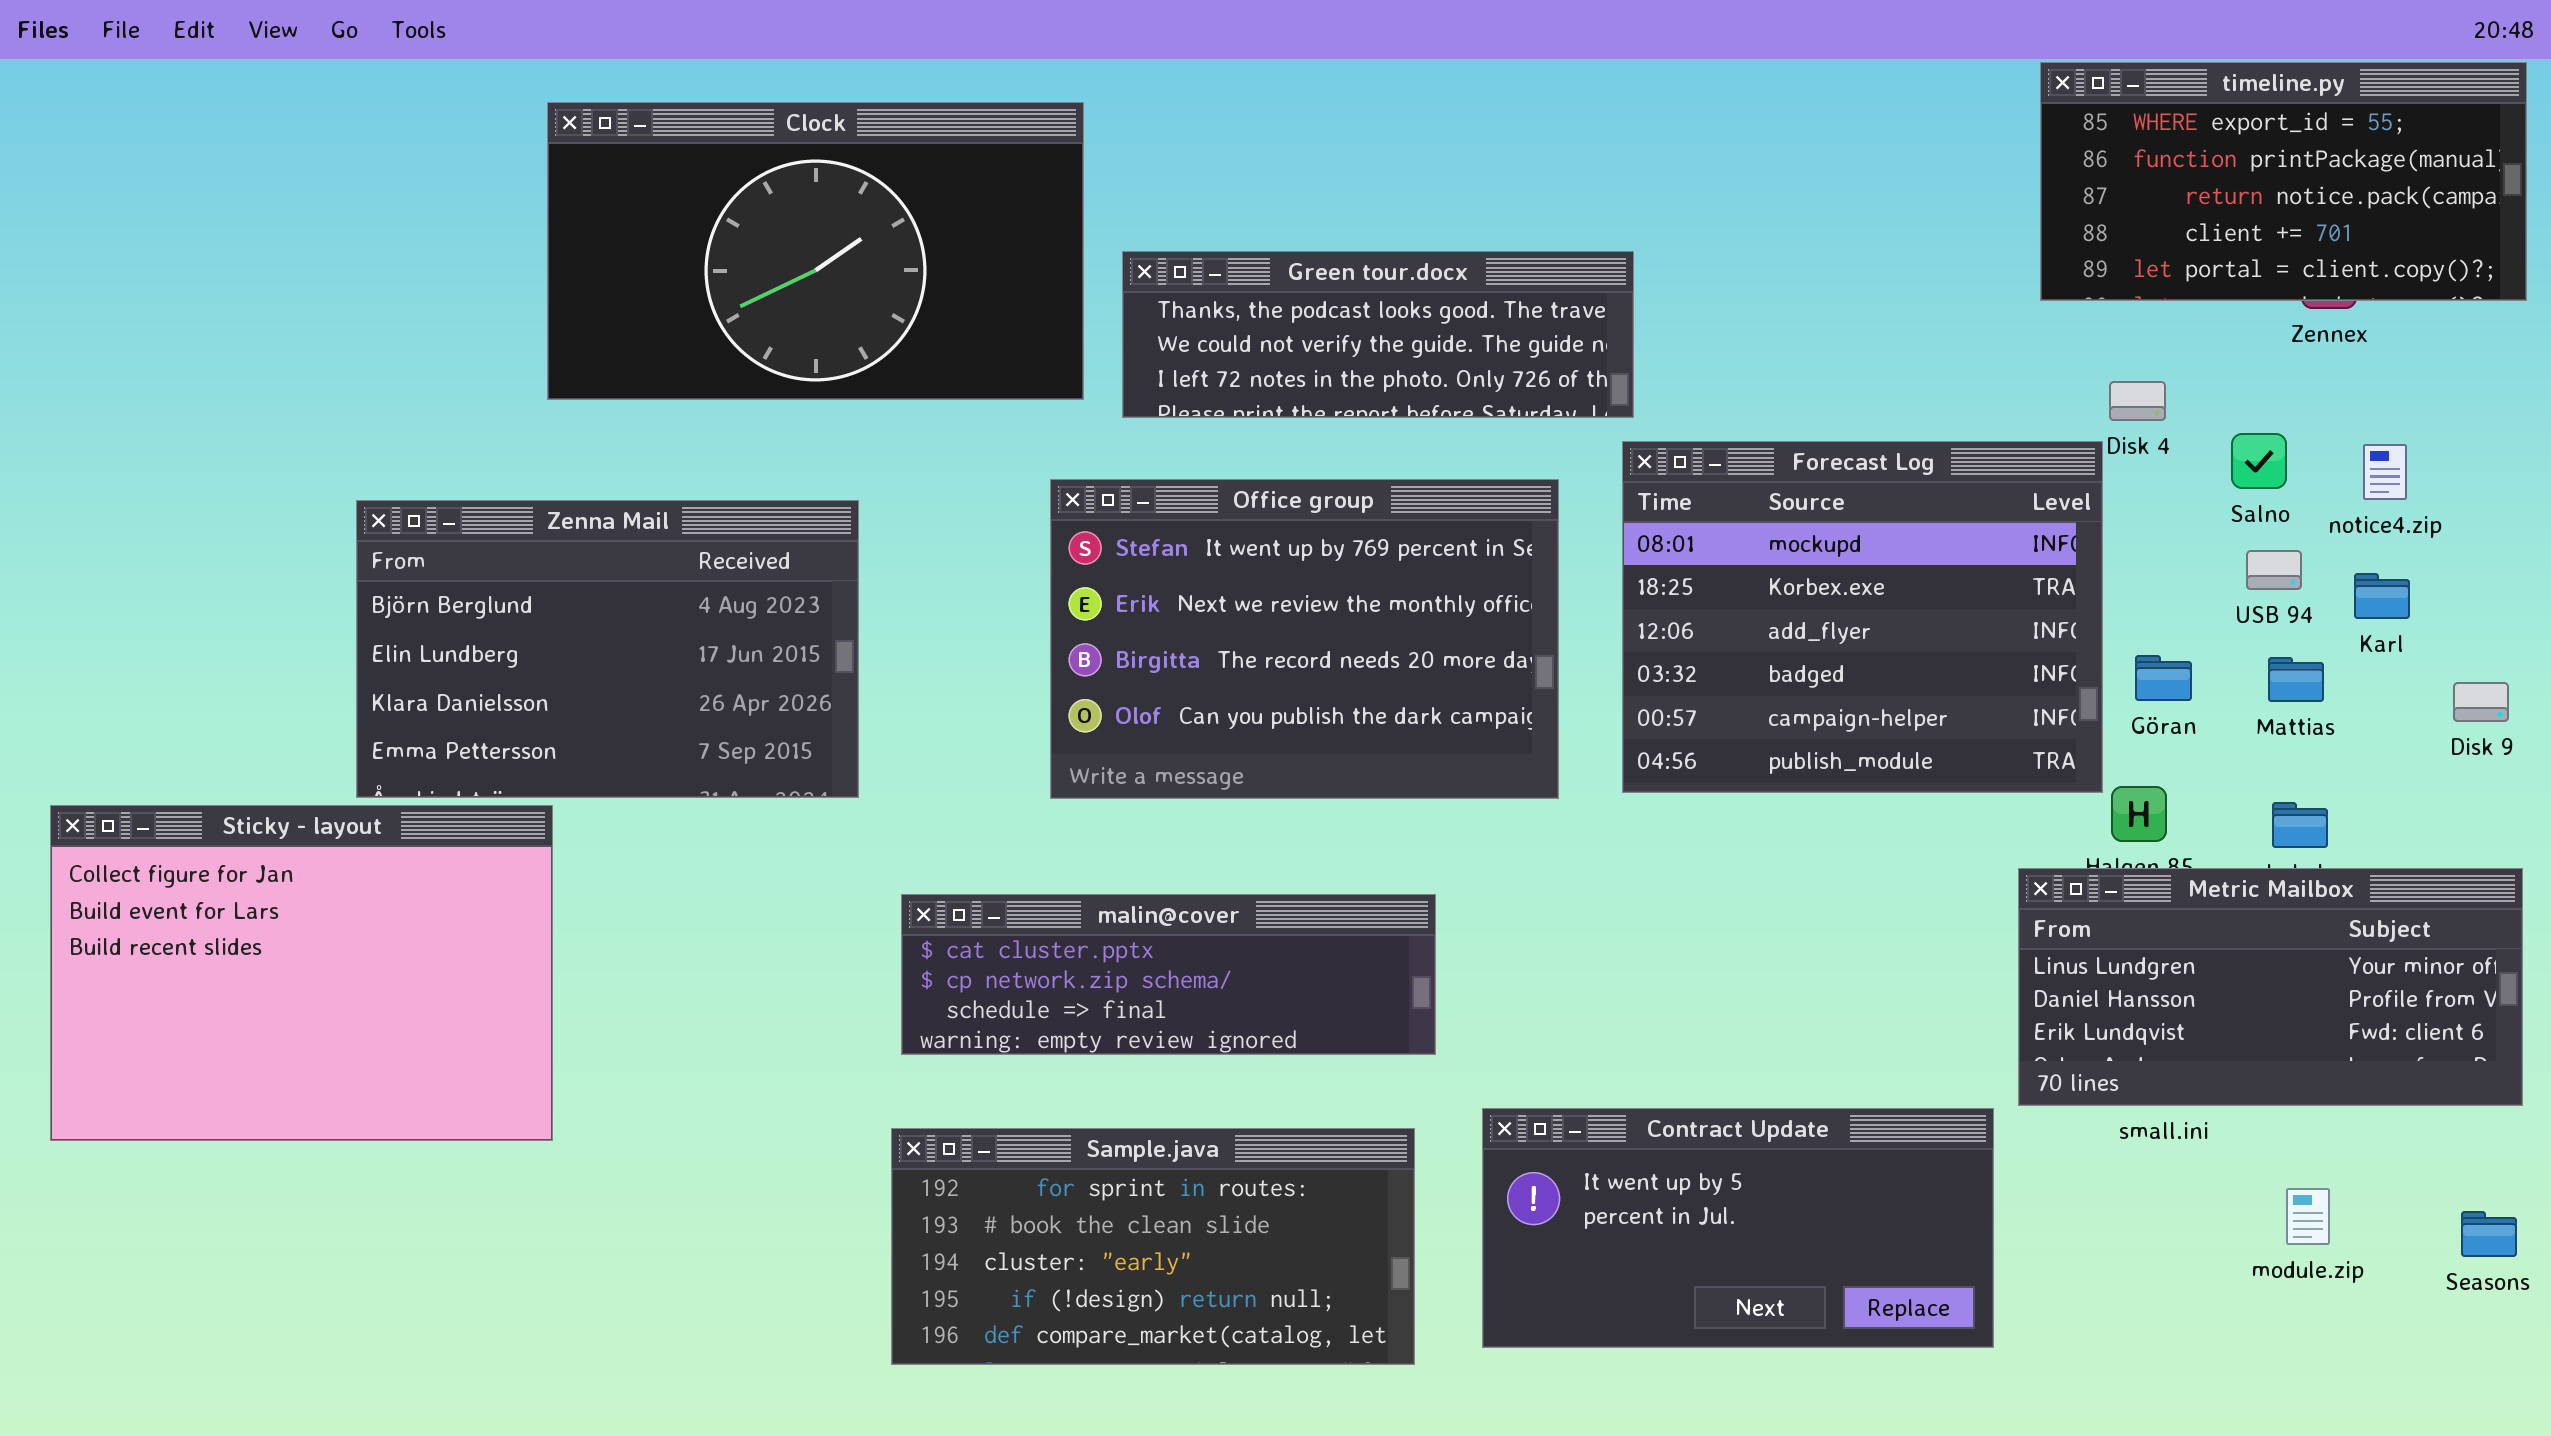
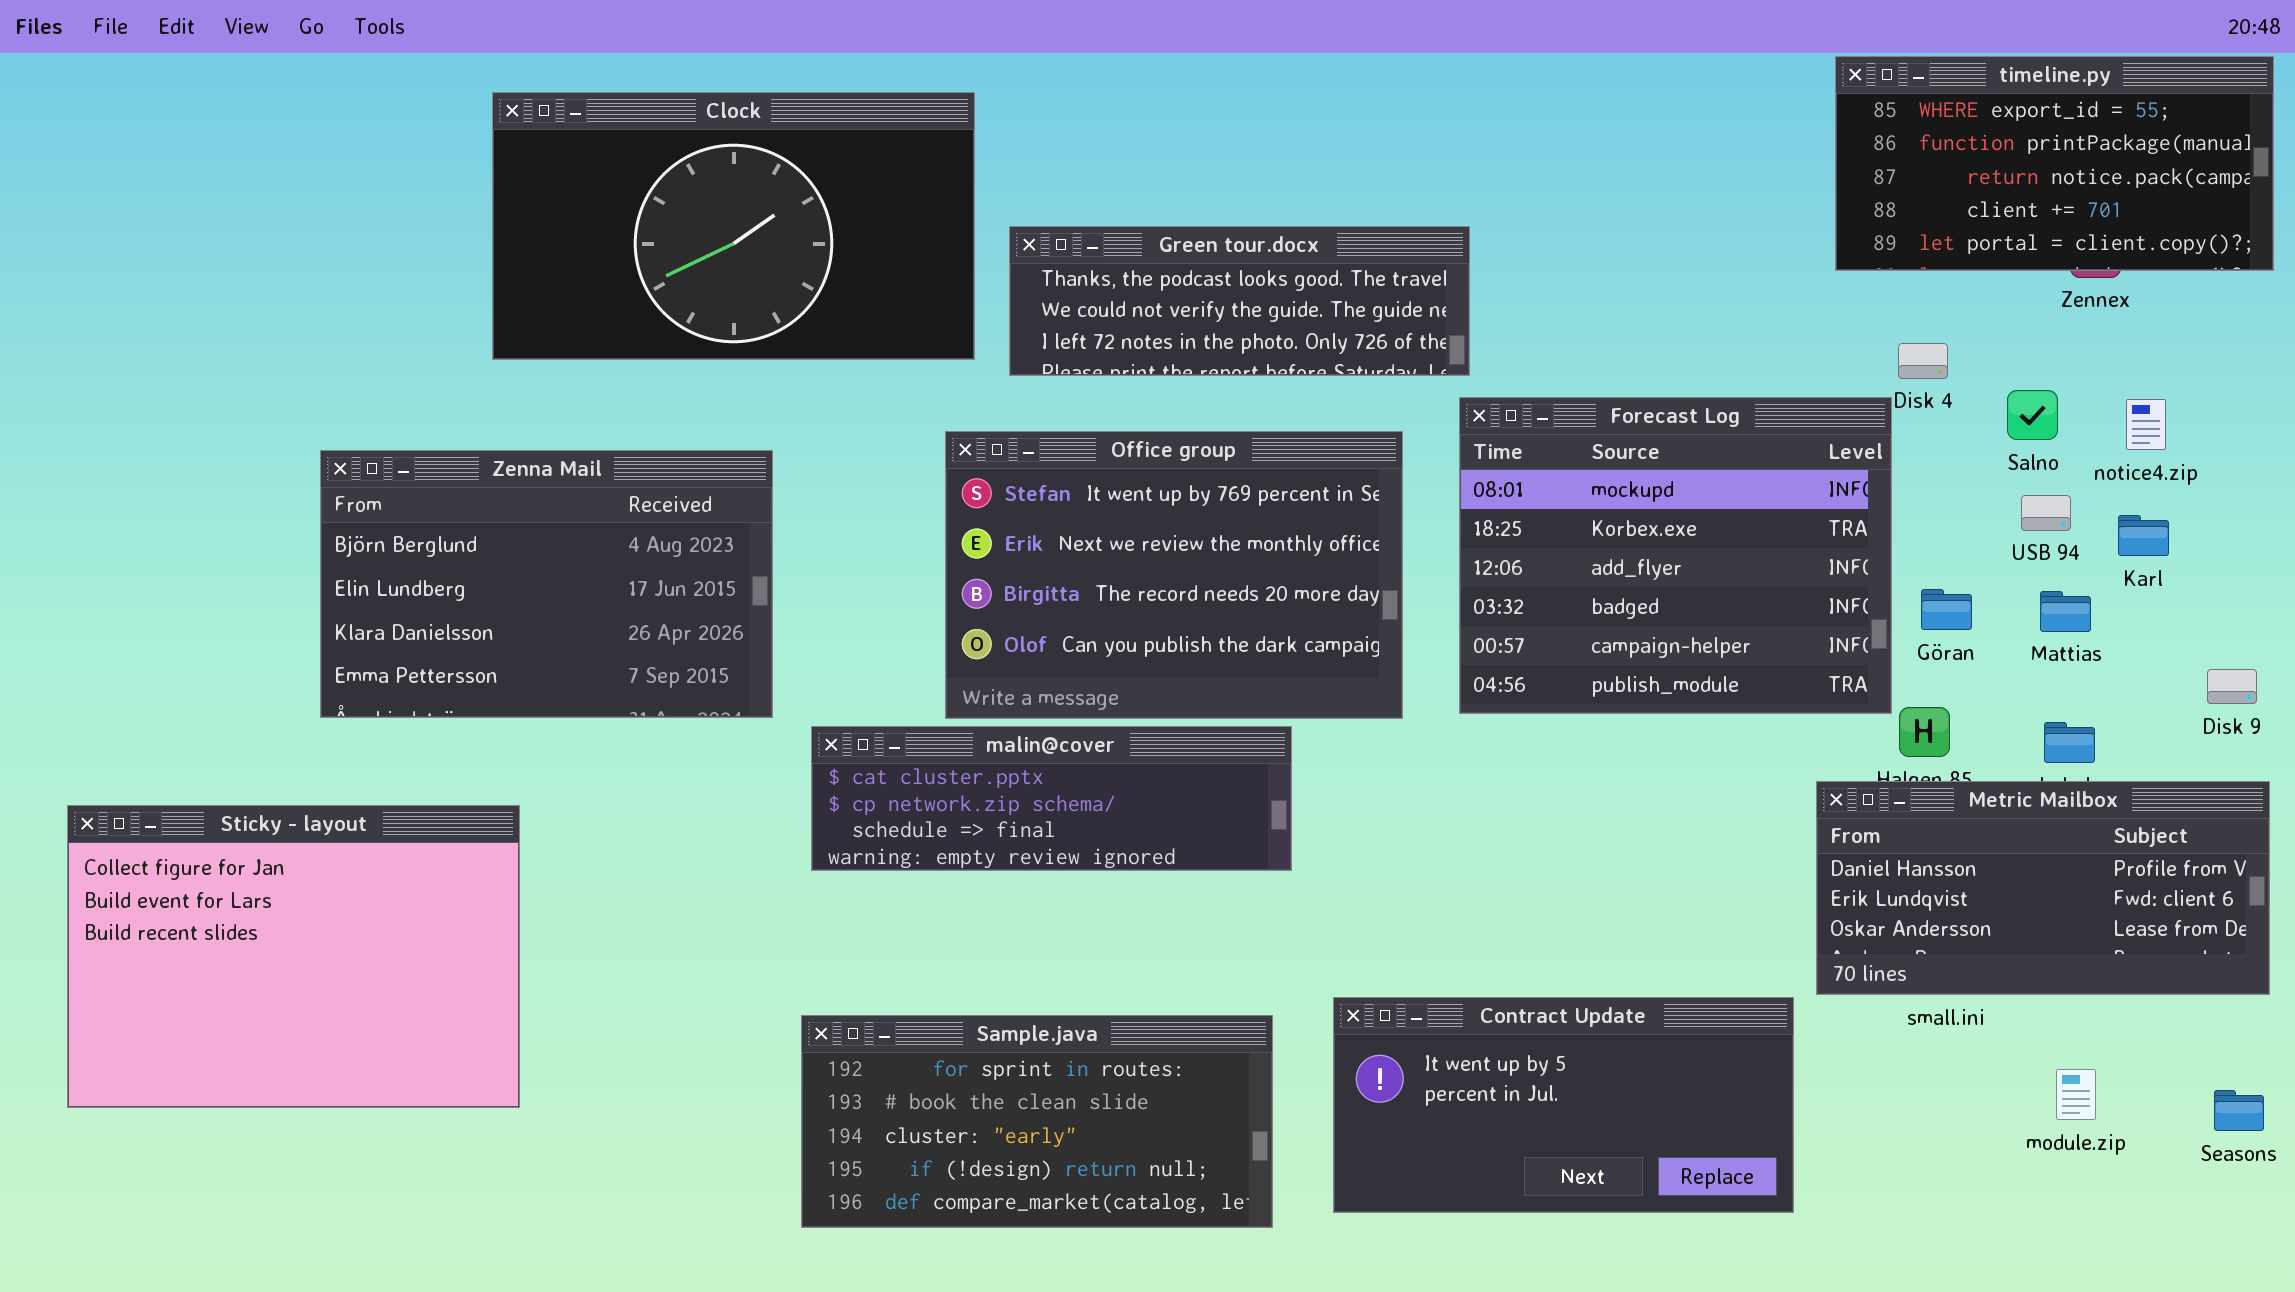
Disk 9: [2453,682,2509,722] -> [2207,669,2257,704], moved
Sticky - layout: [50,805,553,1141] -> [67,805,520,1108], moved
Metric Mailbox: [2018,868,2523,1106] -> [1816,781,2270,995], scrolled down 1 row
malin@cover: [901,894,1436,1055] -> [811,726,1292,871], moved

